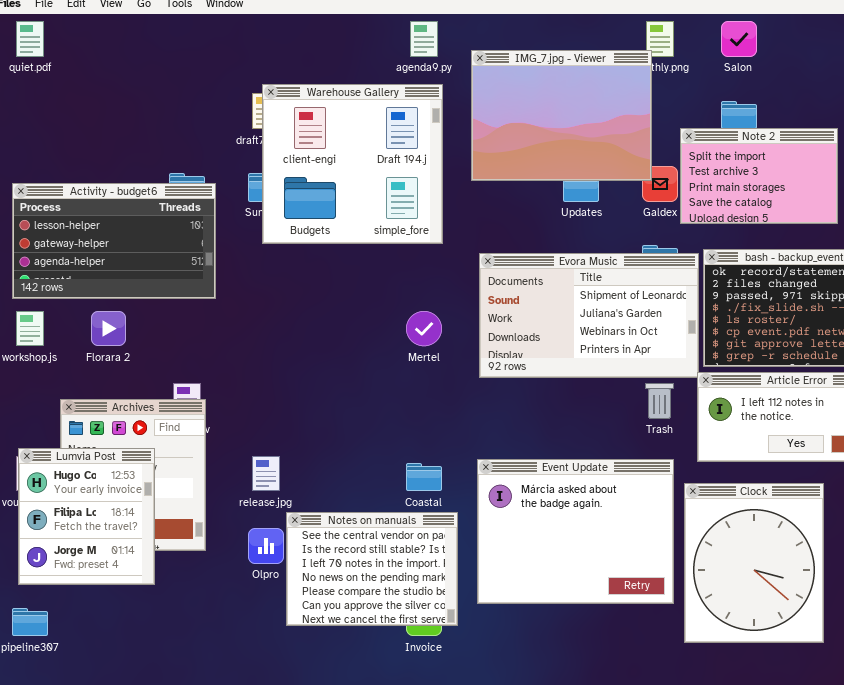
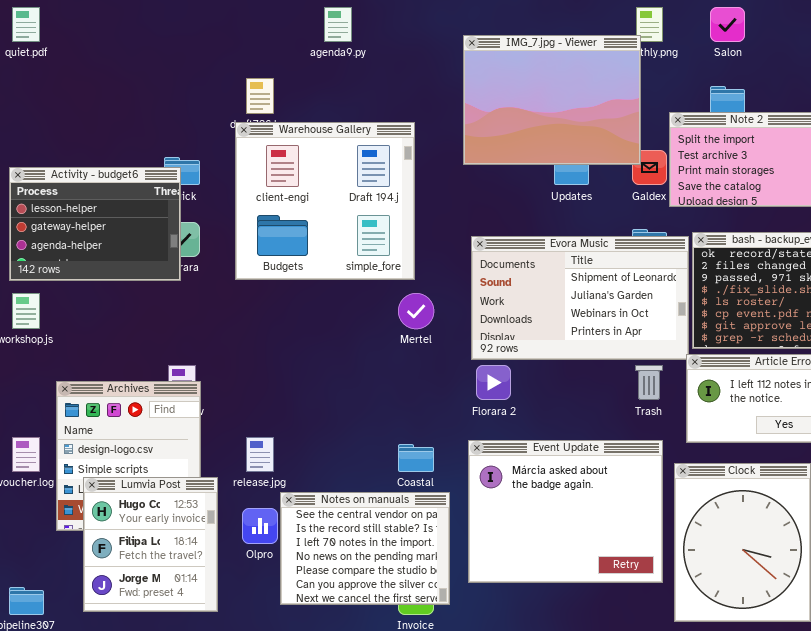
agenda9.py: [410,21,438,57] -> [324,7,352,42], moved
Warehouse Gallery: [262,84,443,244] -> [235,122,415,280], moved
Activity - budget6: [12,183,216,299] -> [9,167,181,281], resized
Florara 2: [91,311,126,346] -> [476,365,511,400], moved
Lumvia Post: [18,448,155,585] -> [83,477,218,612], moved

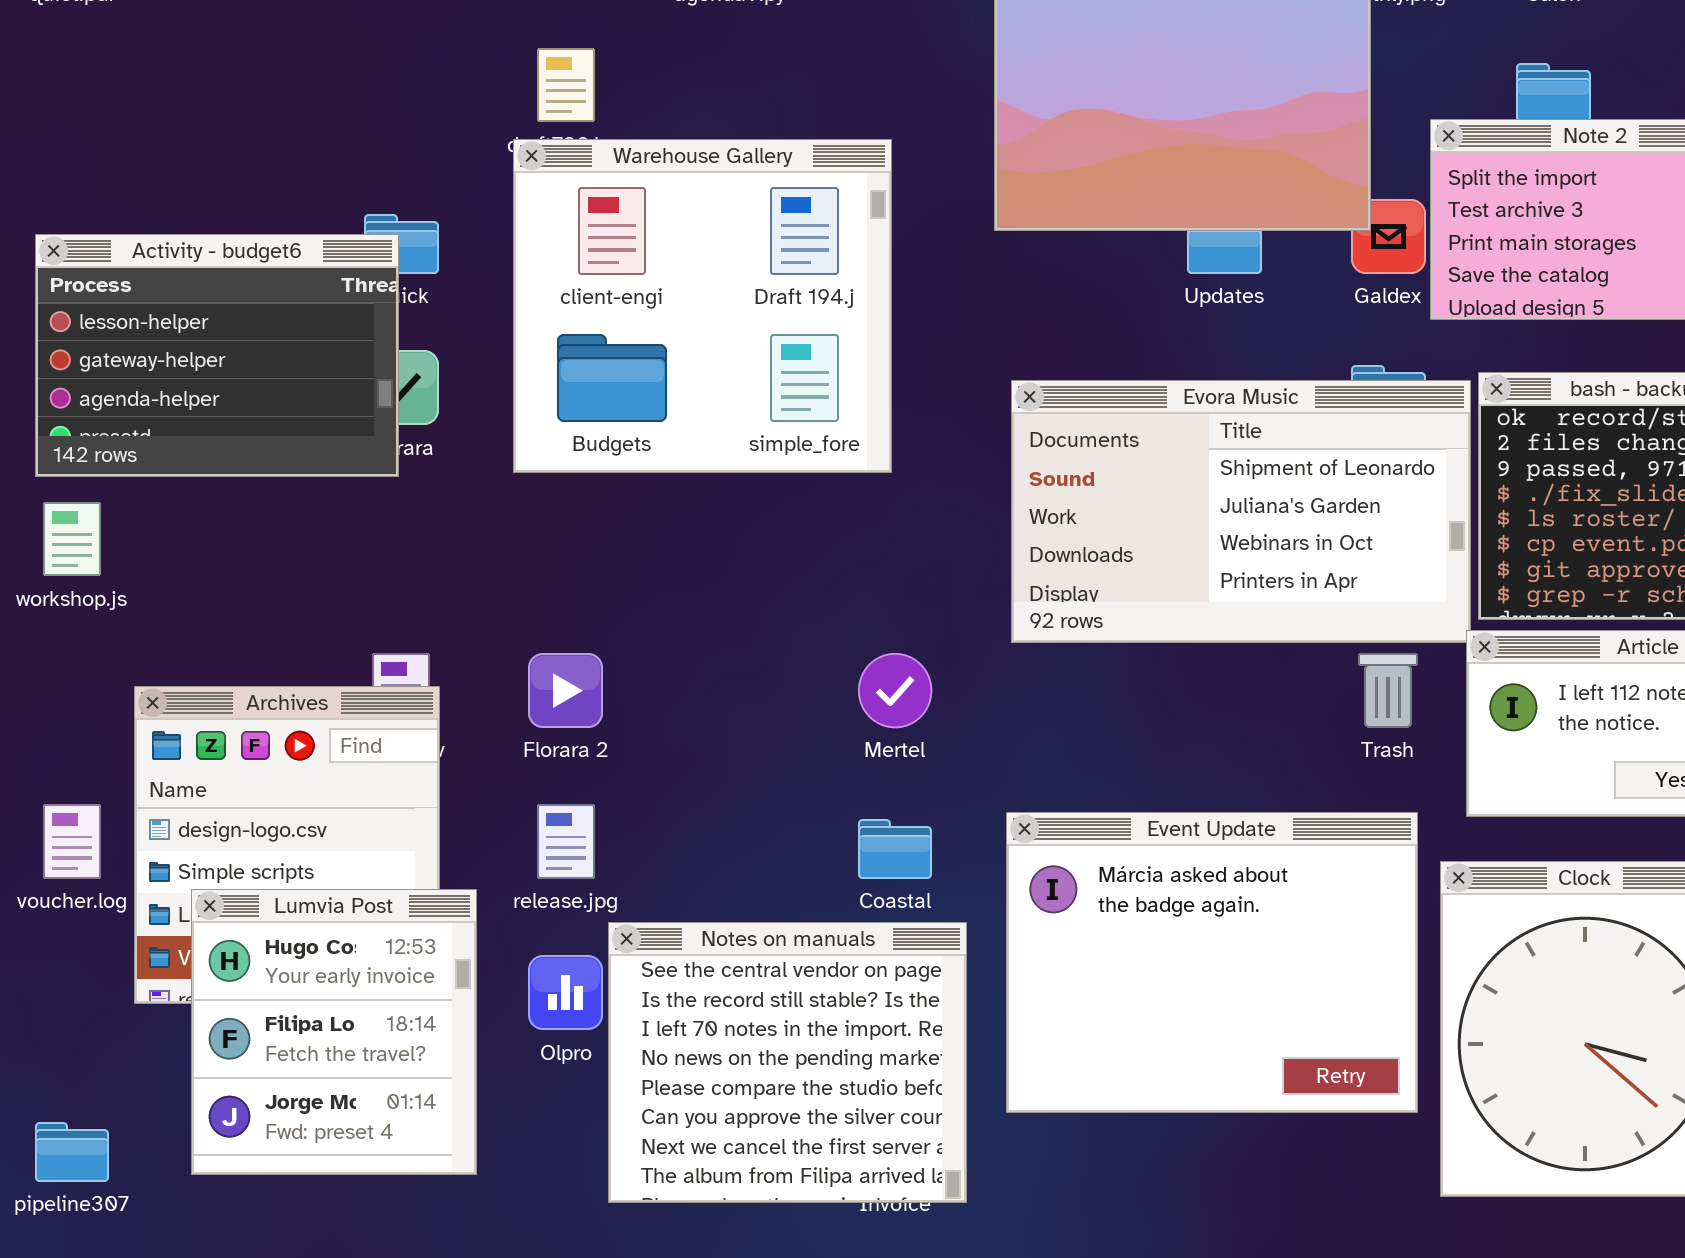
Mertel: [398,293,434,329] -> [858,653,932,728], moved
Florara 2: [476,365,511,400] -> [528,653,603,728], moved
Notes on manuals: [280,492,450,605] -> [608,922,967,1203], resized

